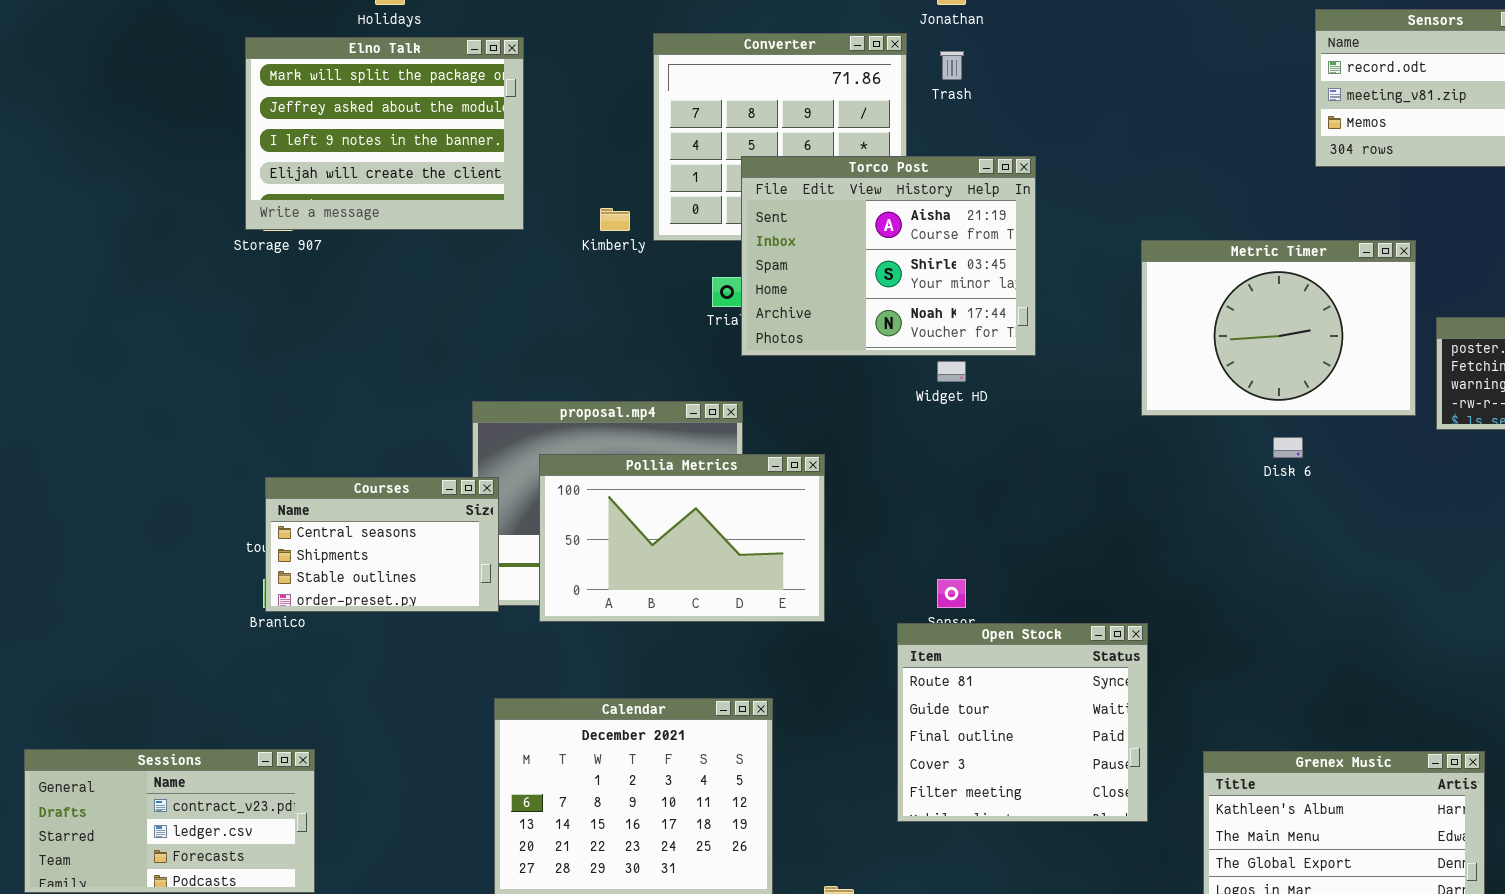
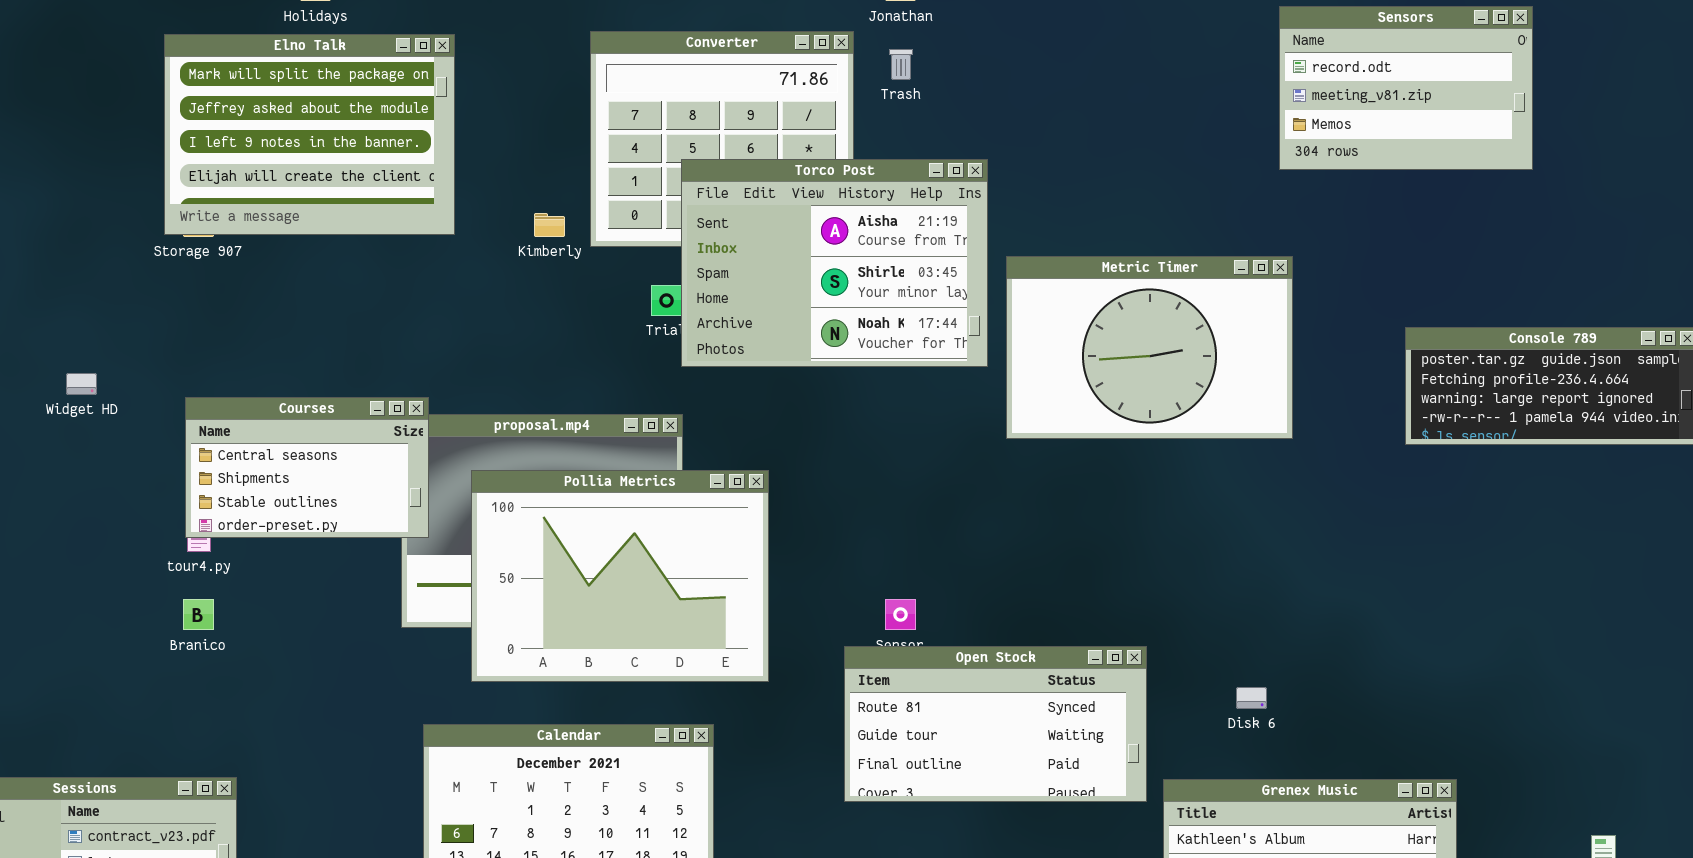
Metric Timer: [1141,240,1416,416] -> [1006,256,1293,439], moved
Widget HD: [937,361,966,382] -> [66,373,97,395], moved
Disk 6: [1273,437,1303,458] -> [1236,687,1267,709], moved
Pollia Metrics: [539,454,825,622] -> [471,470,769,682], resized
Courses: [265,477,499,612] -> [185,397,429,538], moved
Open Stock: [897,623,1148,822] -> [844,646,1147,802], resized

